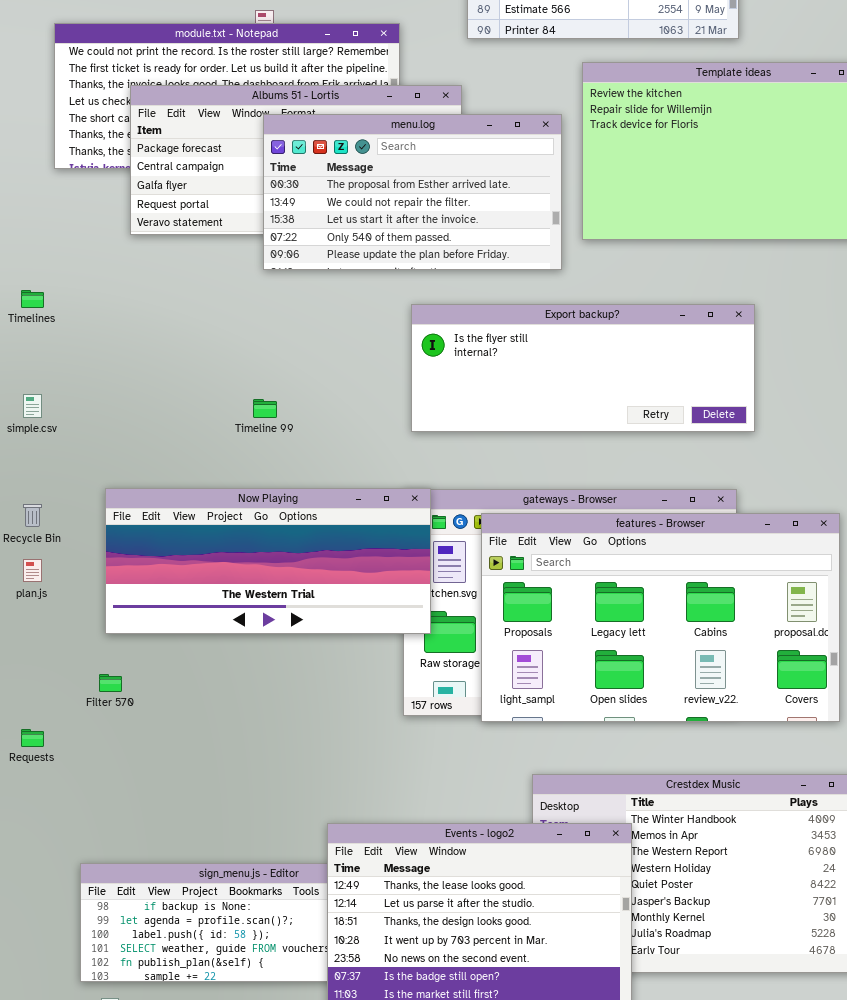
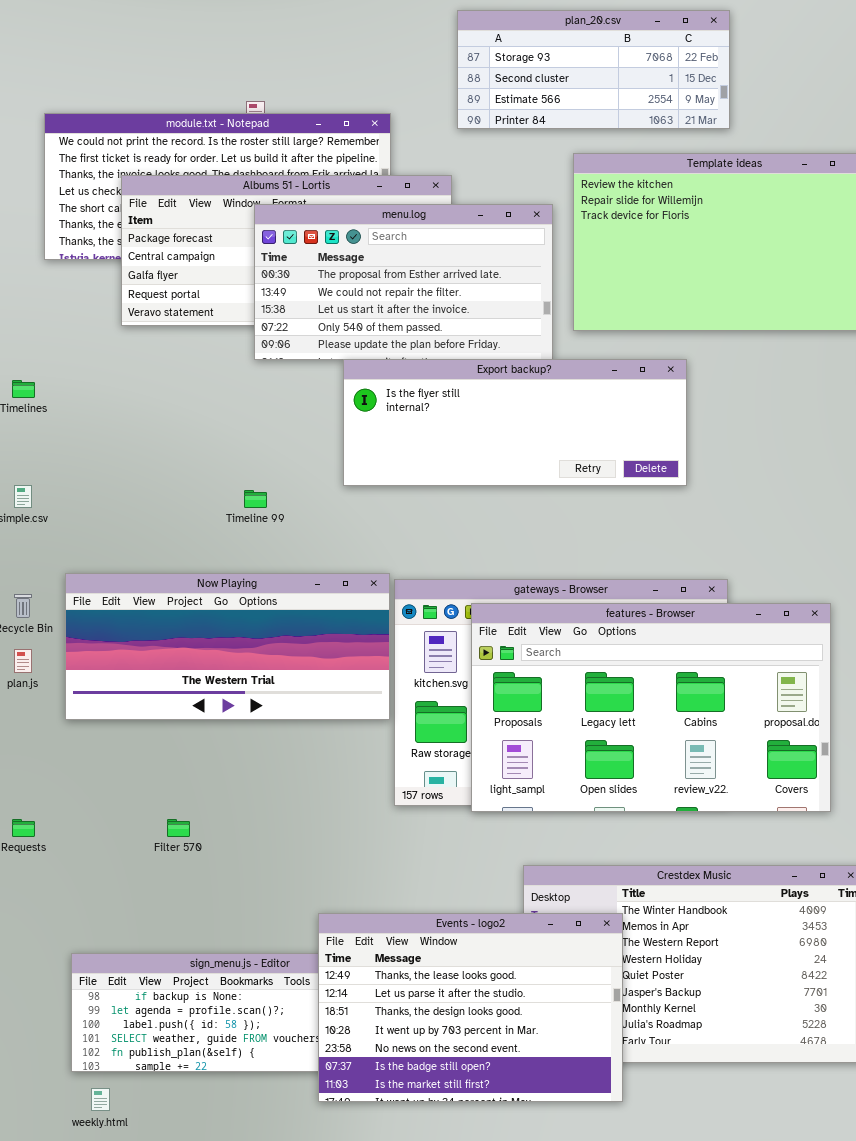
Export backup?: [411,304,755,432] -> [343,359,687,486], moved
Now Playing: [105,488,431,634] -> [65,573,390,720], moved
Filter 570: [99,674,122,692] -> [167,819,190,837], moved

